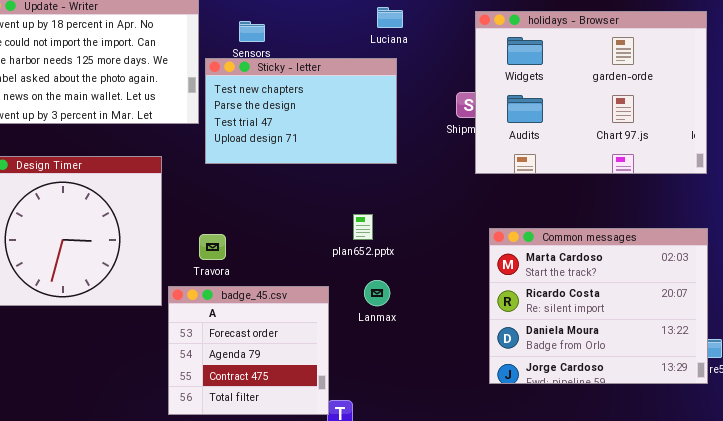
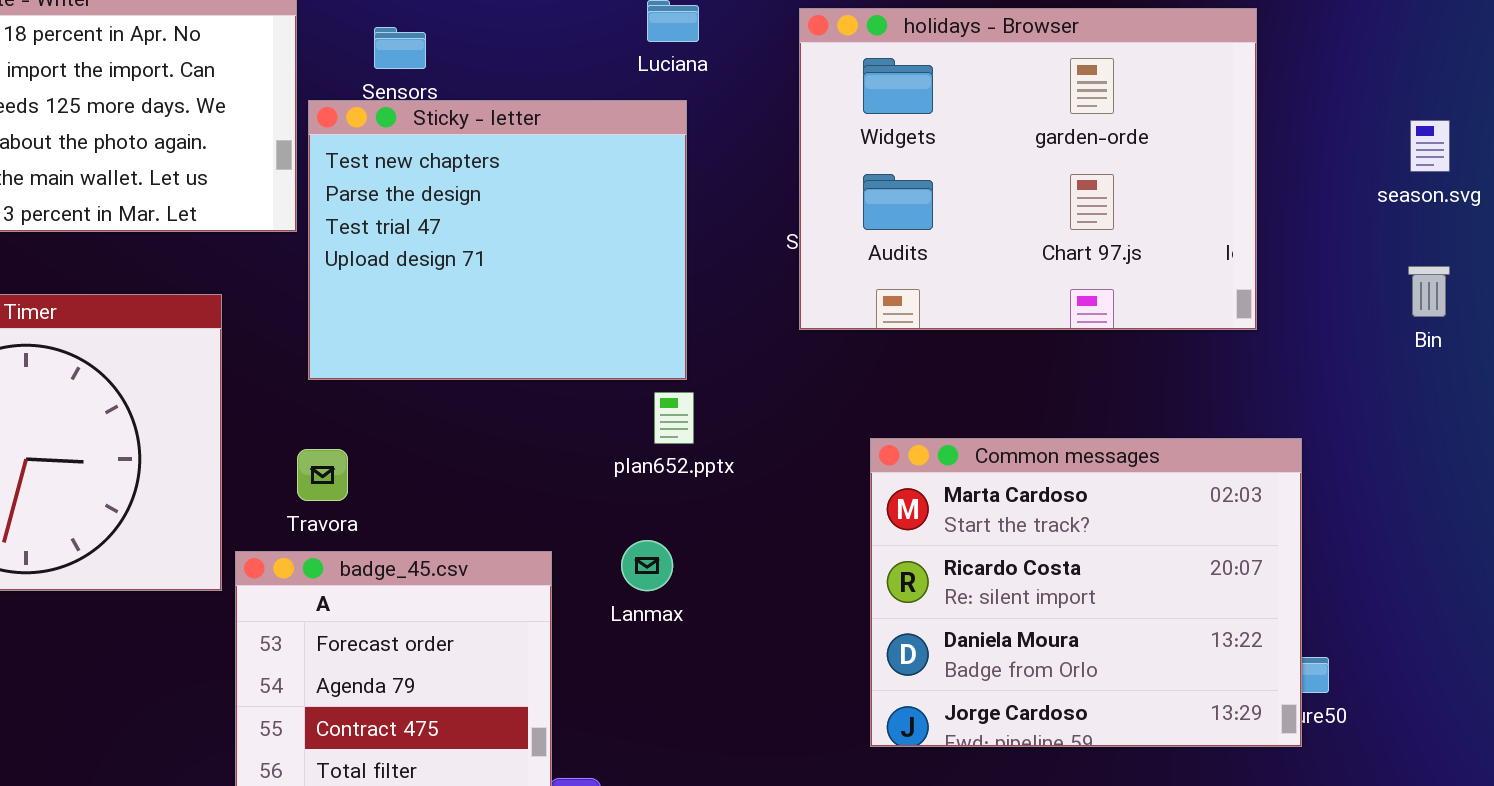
holidays - Browser: [475,11,707,174] -> [799,8,1257,330], moved
Sticky - letter: [205,58,397,164] -> [308,100,687,380], resized
plan652.pptx: [353,214,373,240] -> [654,392,694,444], moved

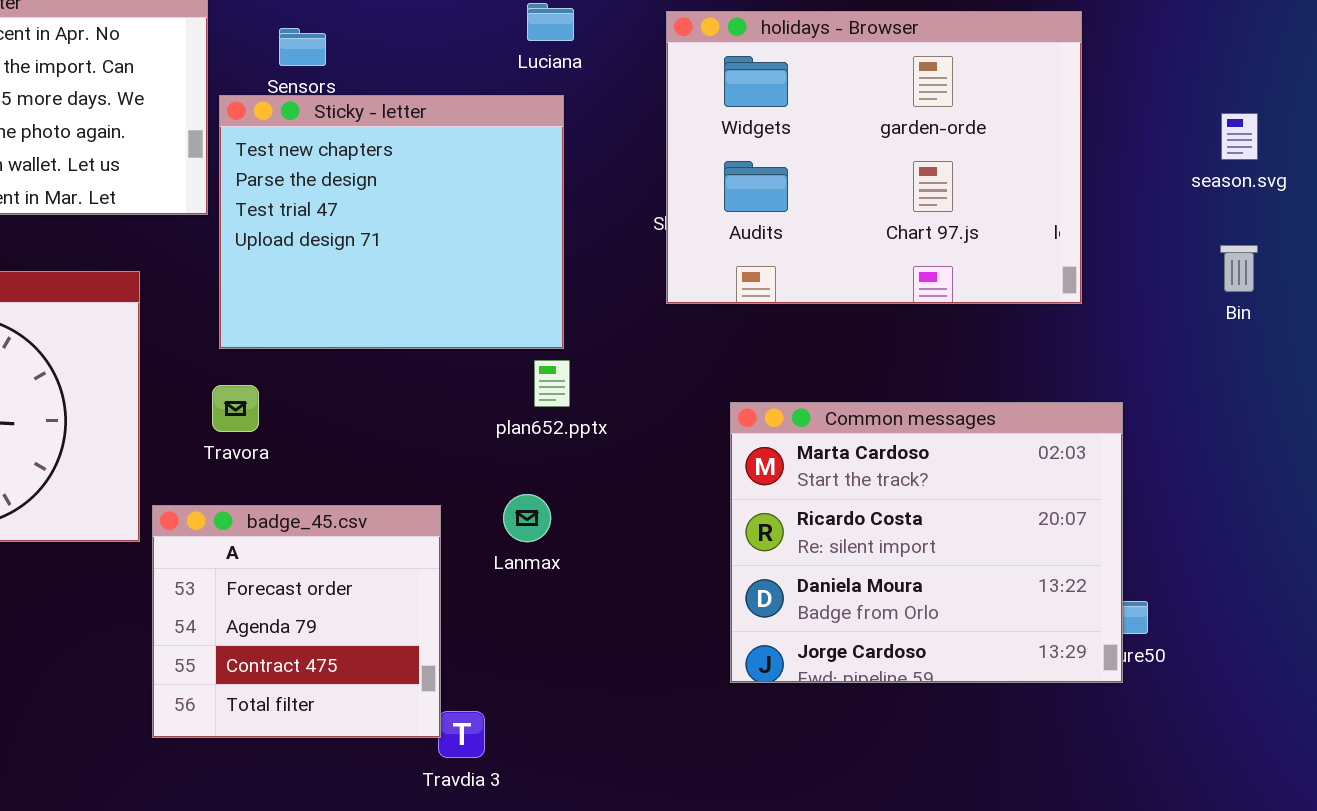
Travora: [297,449,348,501] -> [212,385,259,432], moved

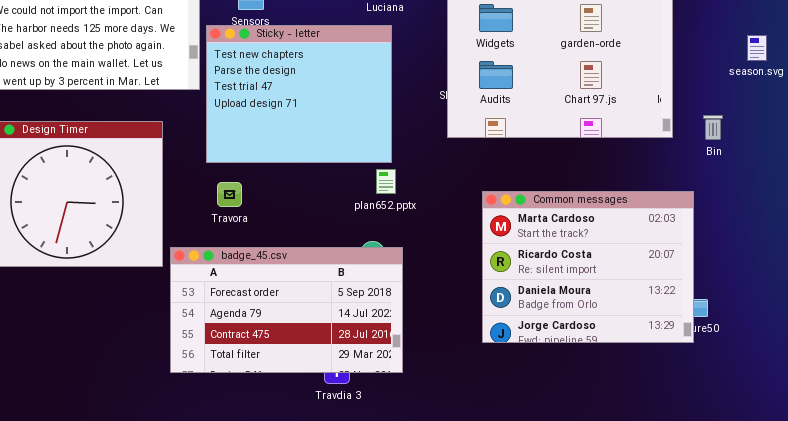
Bin: [1220,245,1258,292] -> [703,115,723,140], moved
Travora: [212,385,259,432] -> [217,182,242,207], moved
badge_45.csv: [152,505,441,738] -> [170,247,403,373], resized

